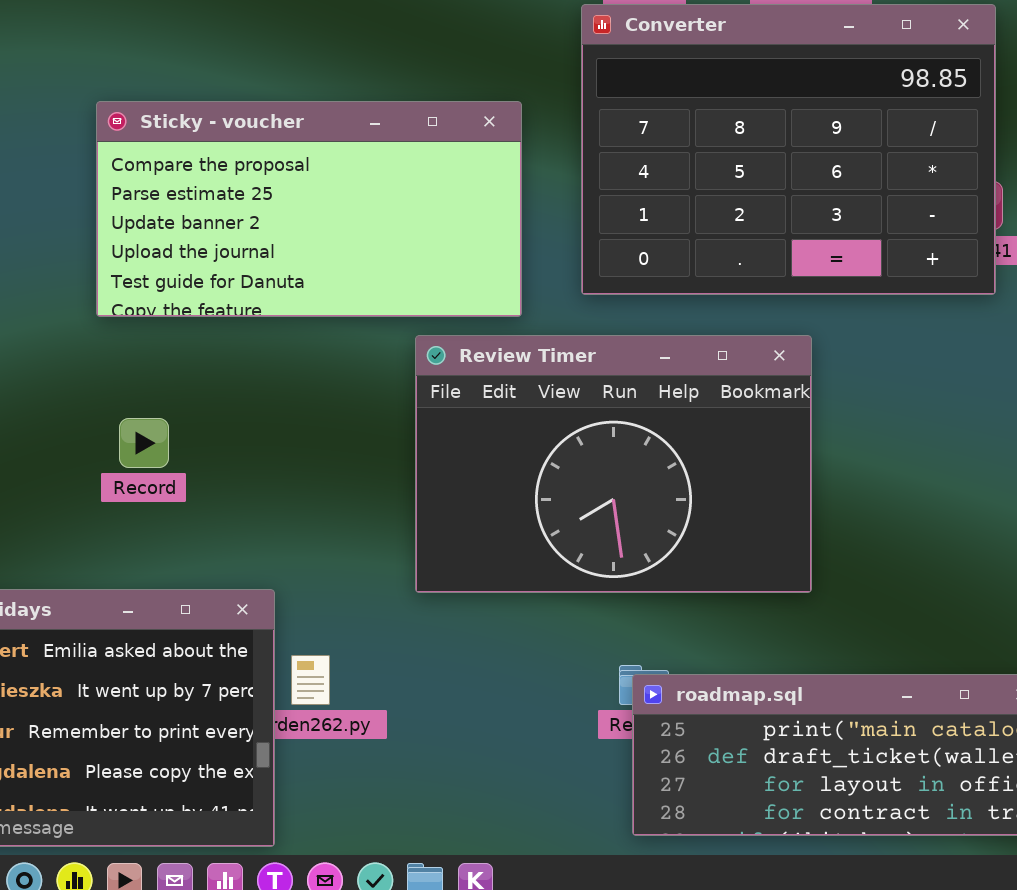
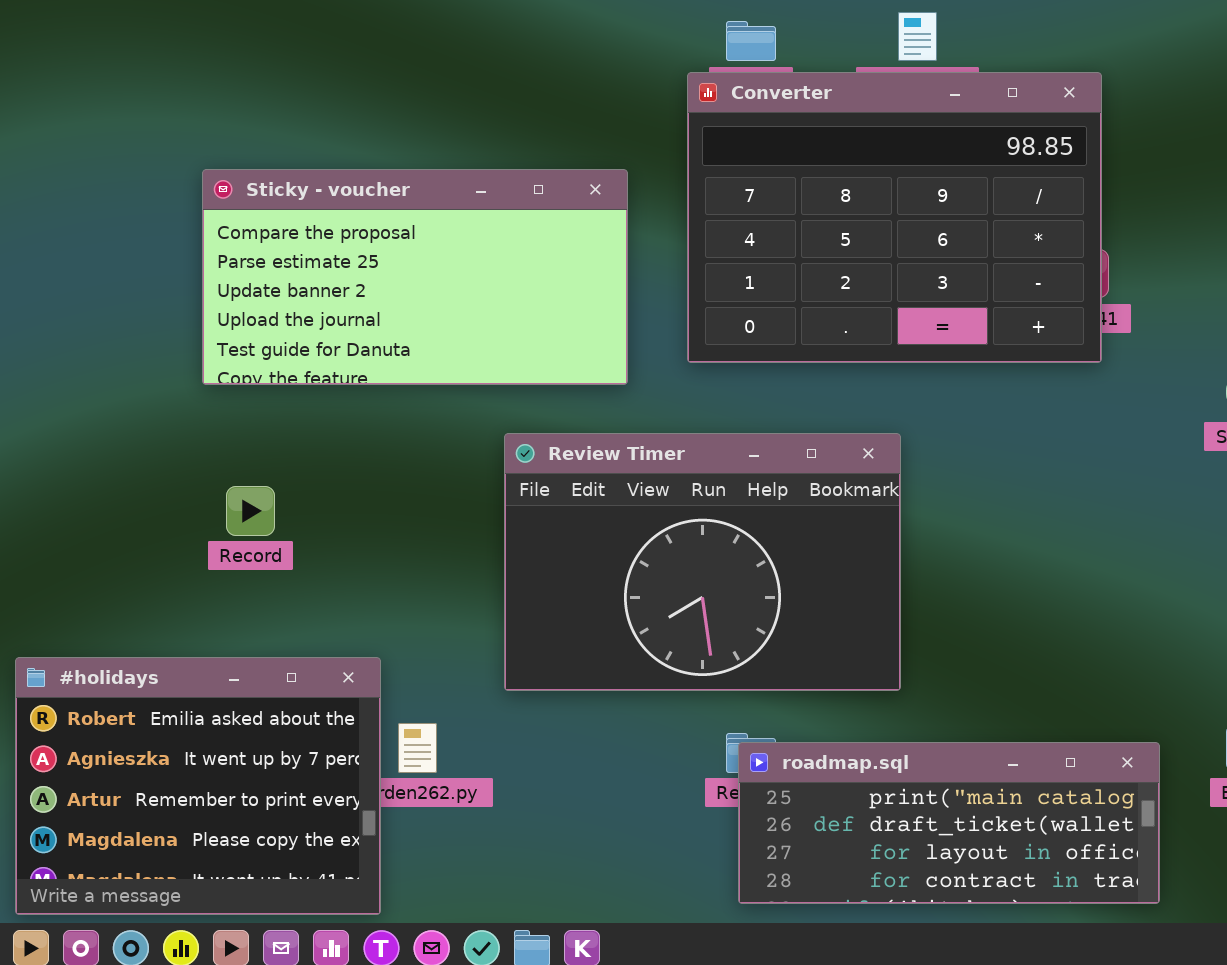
Review Timer: [415,335,812,593] -> [504,433,901,691], moved

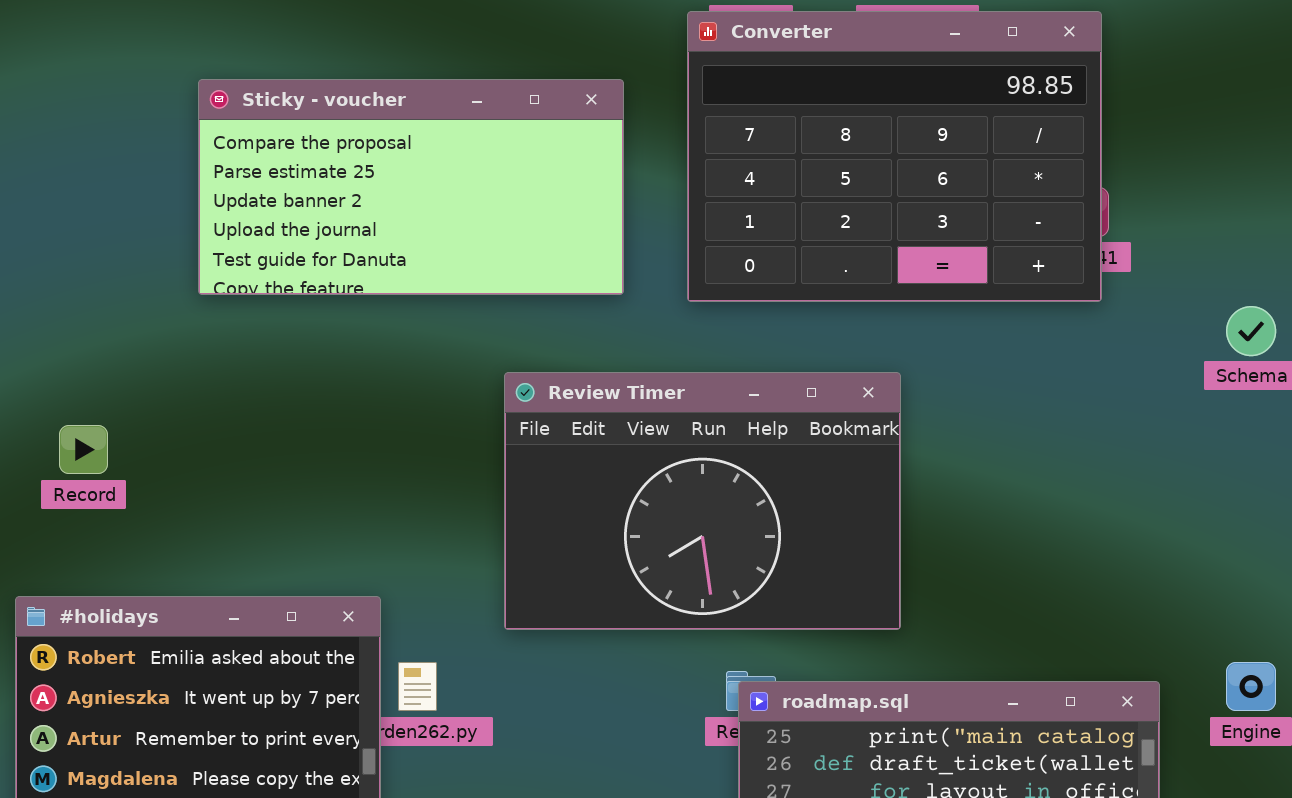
Sticky - voucher: [202,169,628,385] -> [198,79,624,295], moved
Record: [226,486,275,536] -> [59,425,108,474], moved

